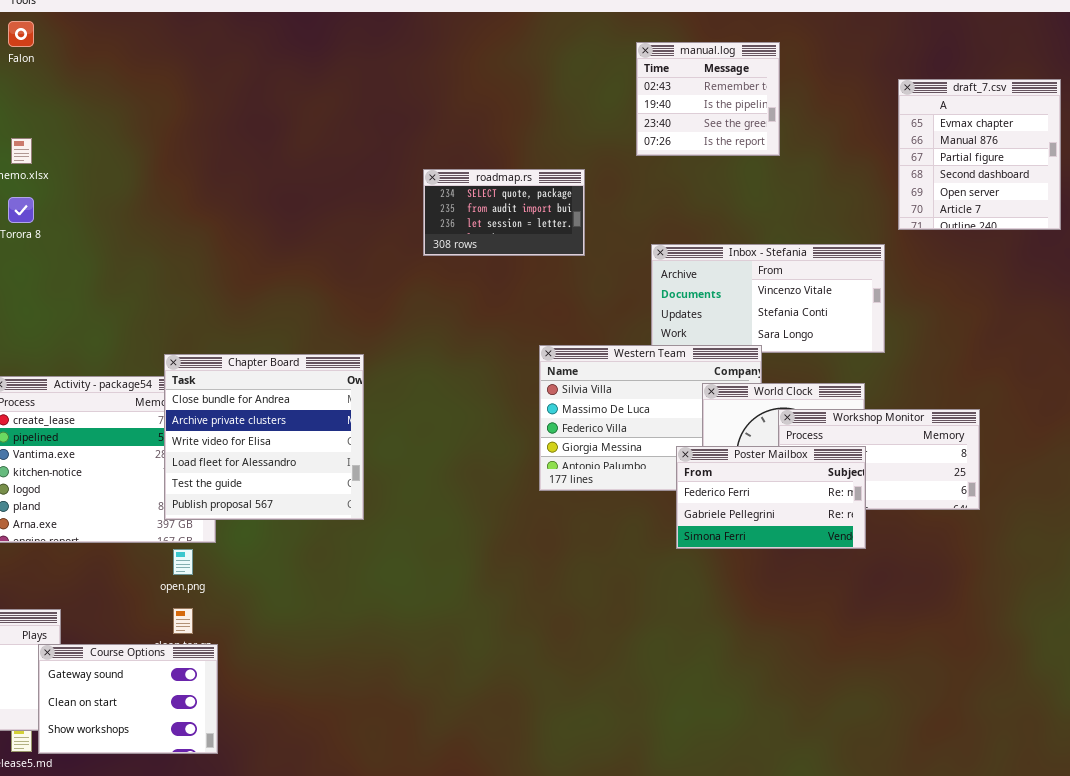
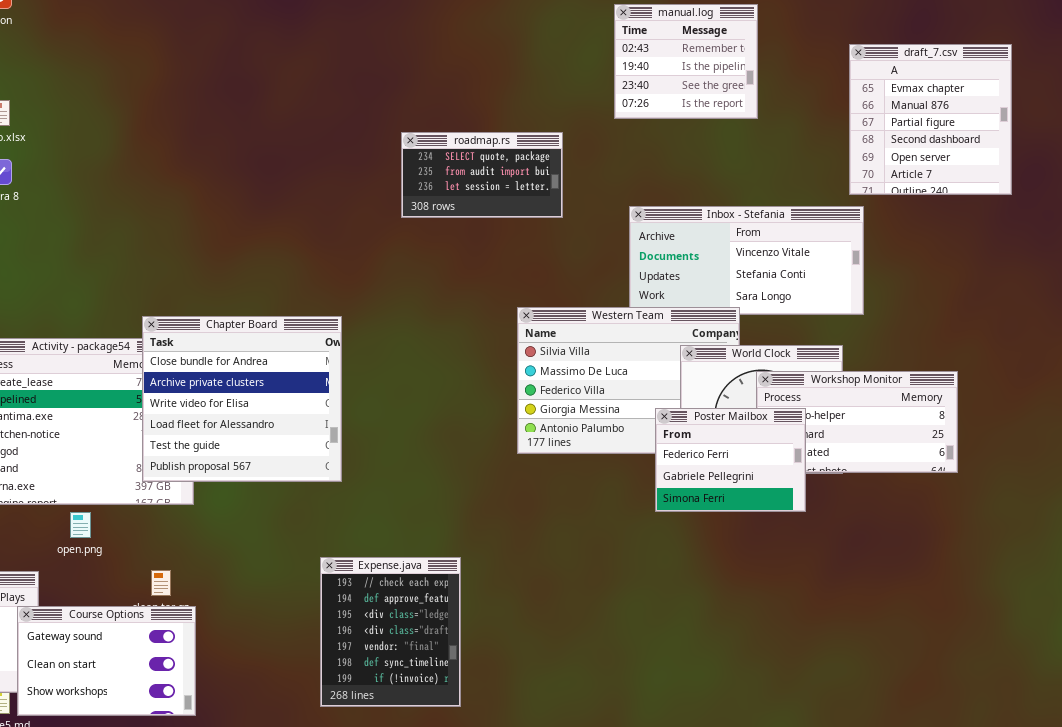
draft_7.csv: [898,79,1061,230] -> [849,44,1012,195], moved
Poster Mailbox: [676,446,866,549] -> [655,408,806,512], resized
open.png: [173,549,193,575] -> [70,512,91,538], moved
Expense.java: none -> [320,557,461,707], opened

